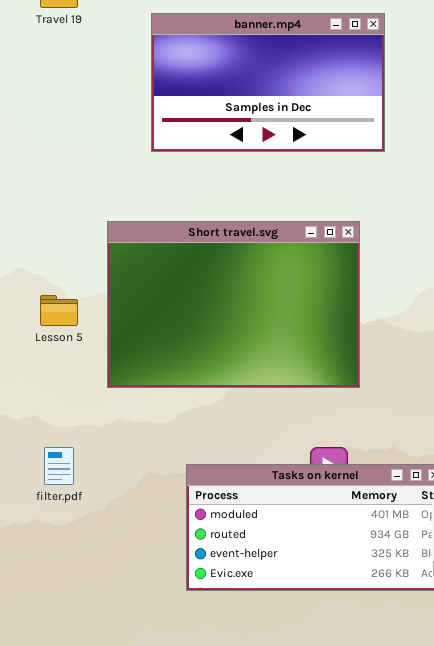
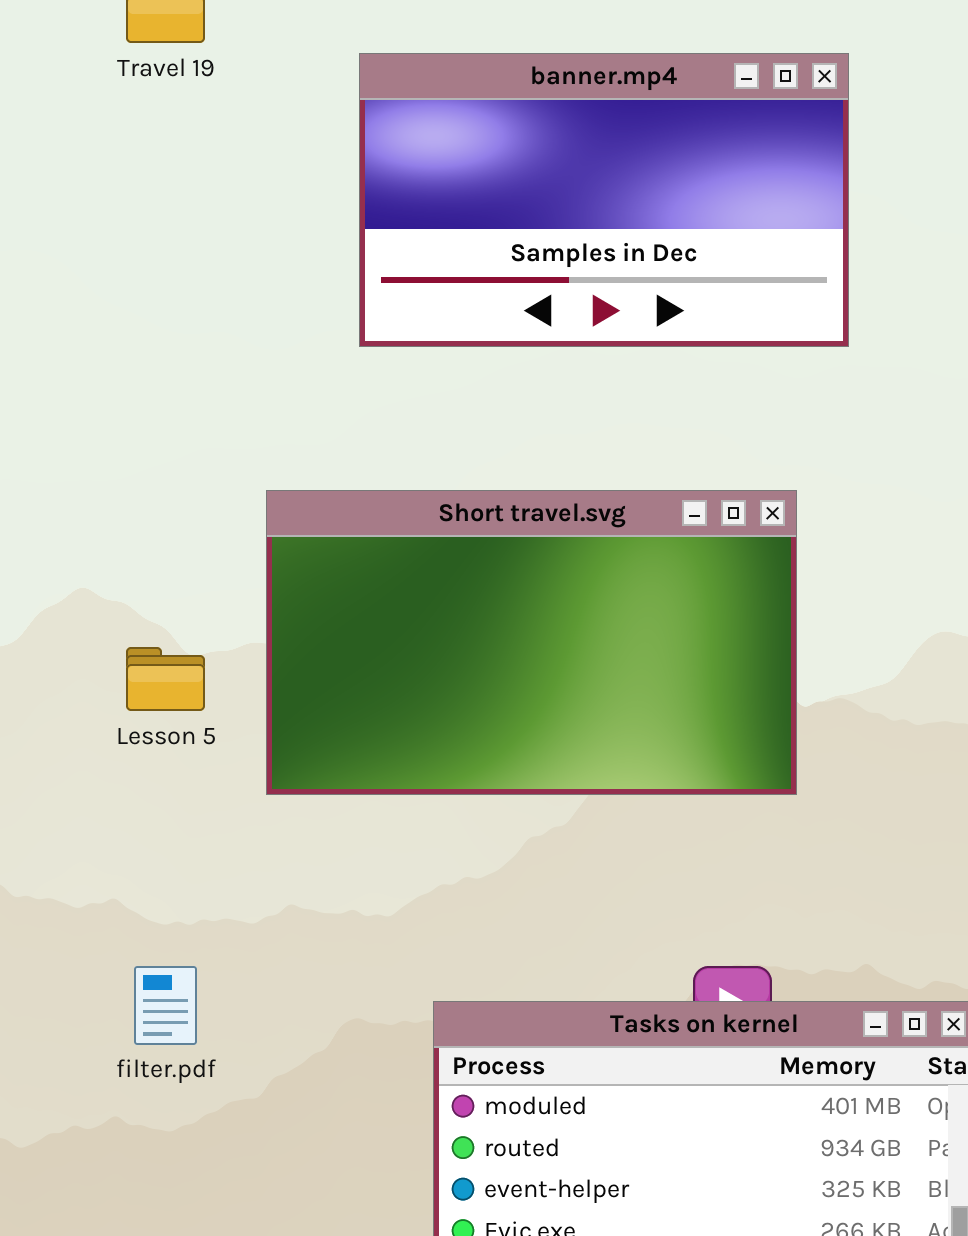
Short travel.svg: [107,221,360,388] -> [266,490,797,795], resized

